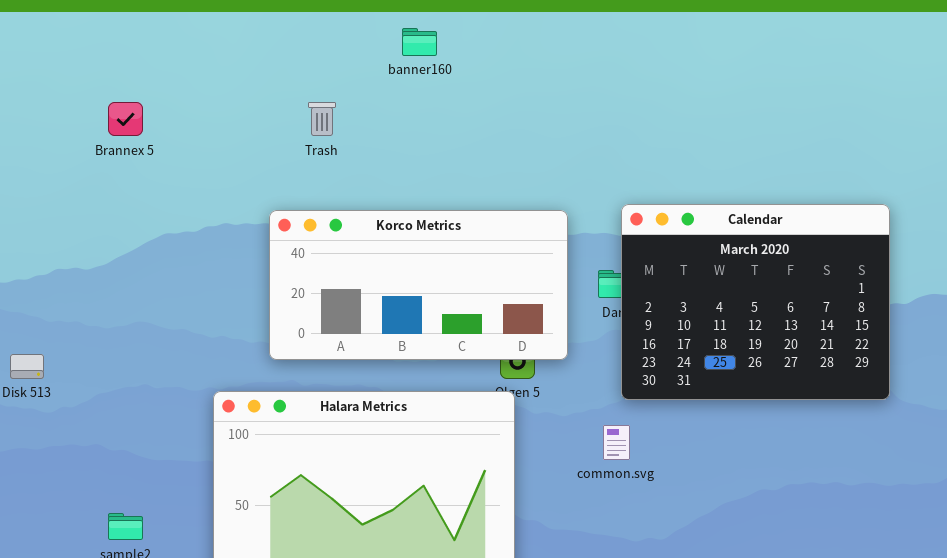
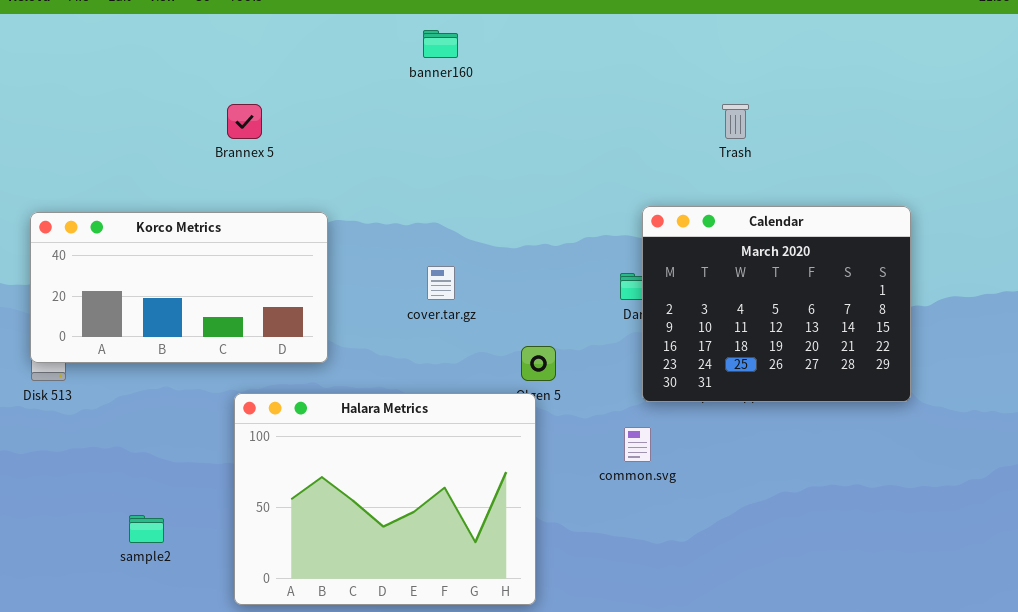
Brannex 5: [108,102,143,136] -> [227,104,262,139], moved
Trash: [308,102,336,136] -> [722,104,749,139], moved
Korco Metrics: [269,210,568,360] -> [30,212,328,363], moved

